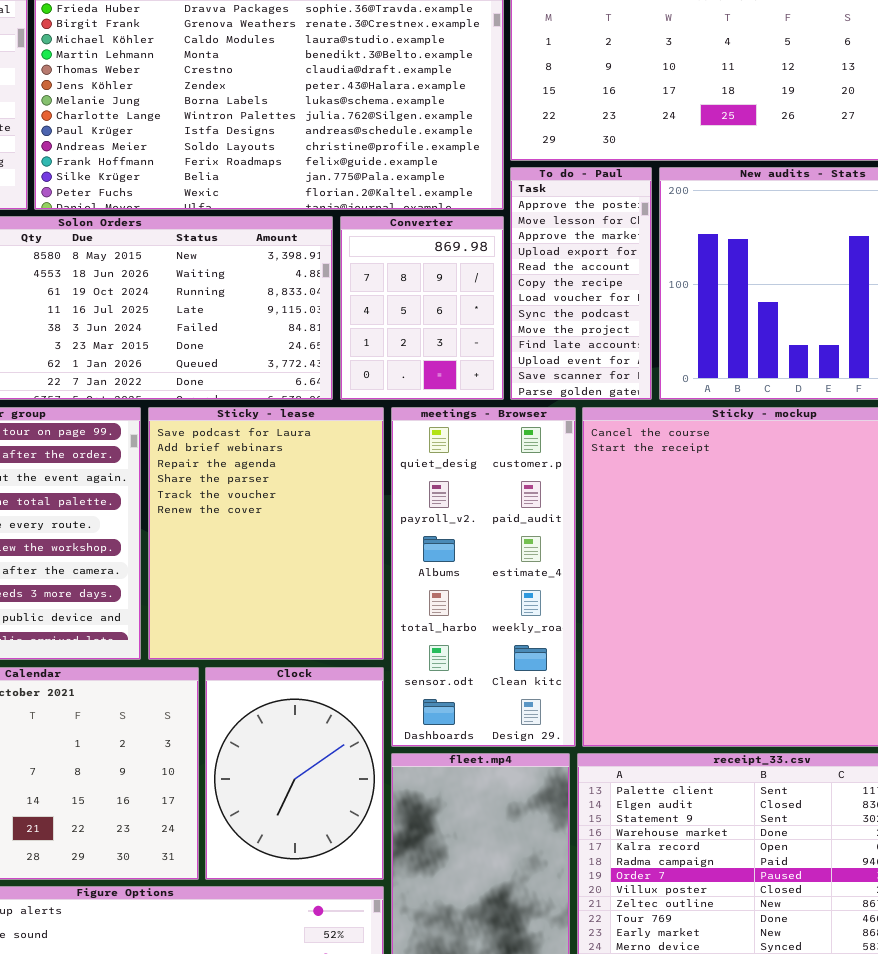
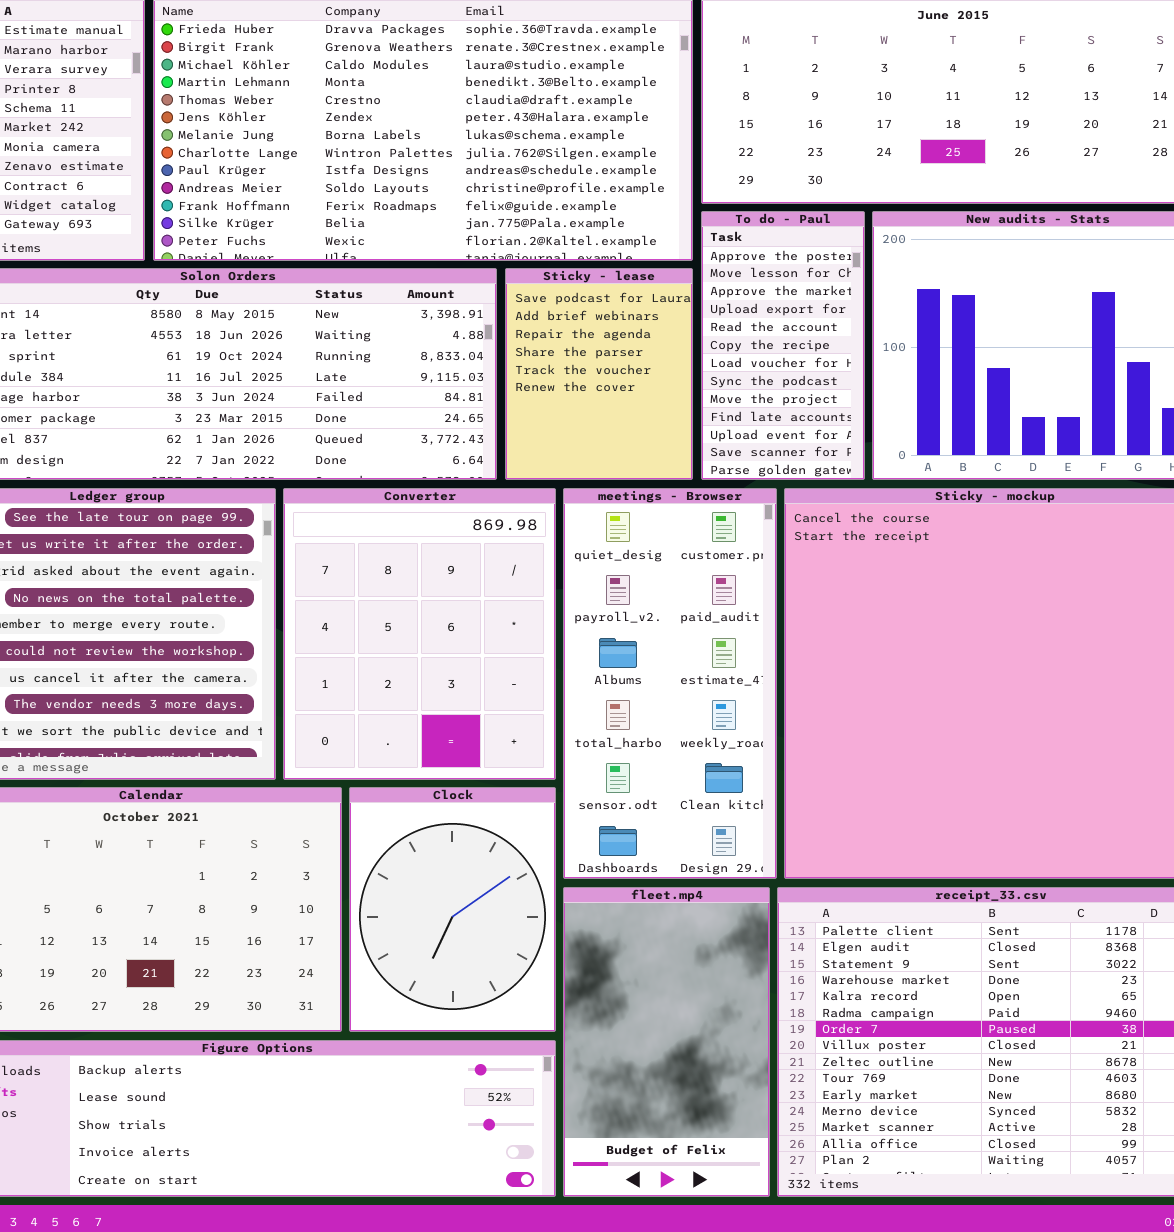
Converter: [340,216,504,400] -> [283,488,556,780], moved, resized
Sticky - lease: [148,407,384,660] -> [505,268,693,480], moved, resized

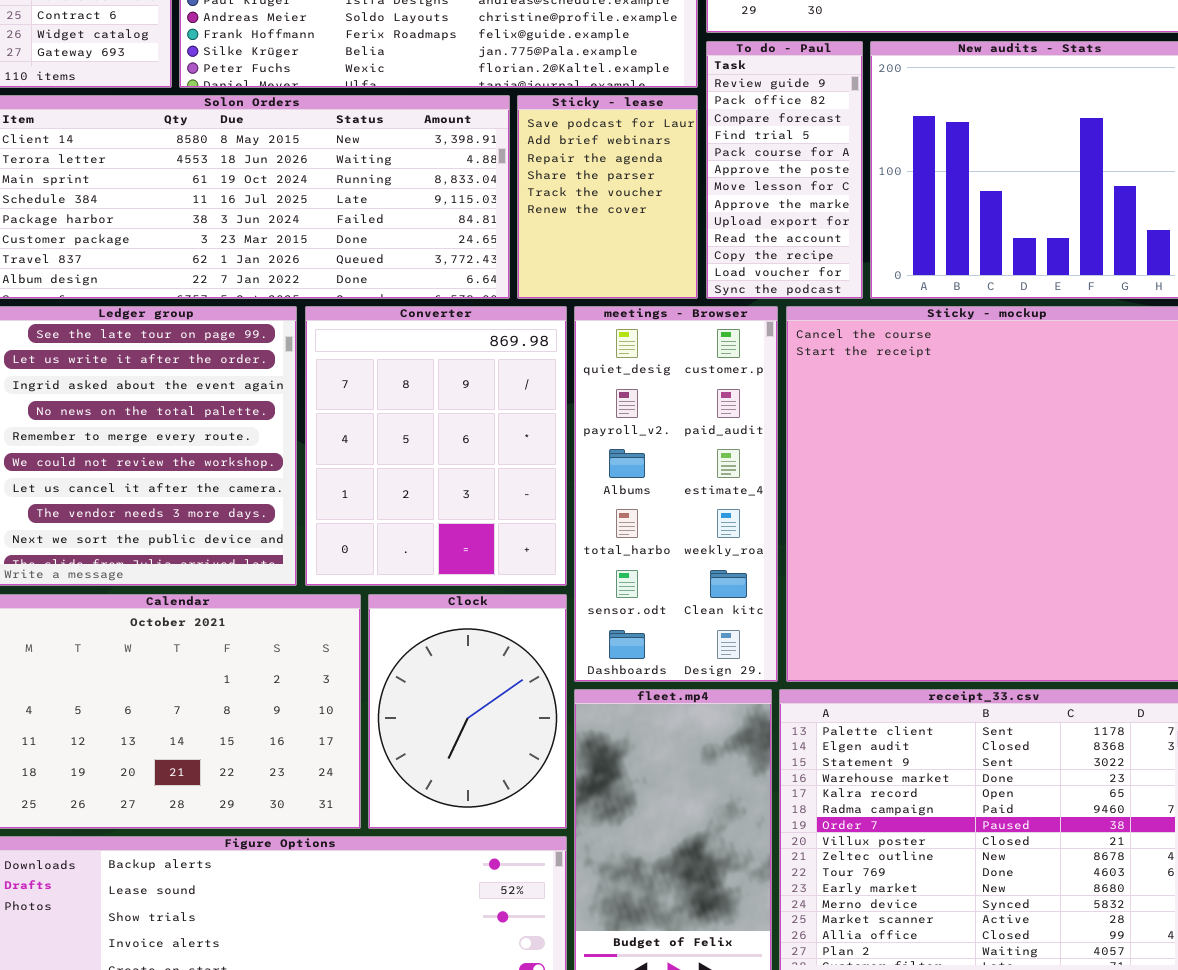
To do - Paul: [701,211,865,480] -> [706,41,863,299], scrolled up 5 rows

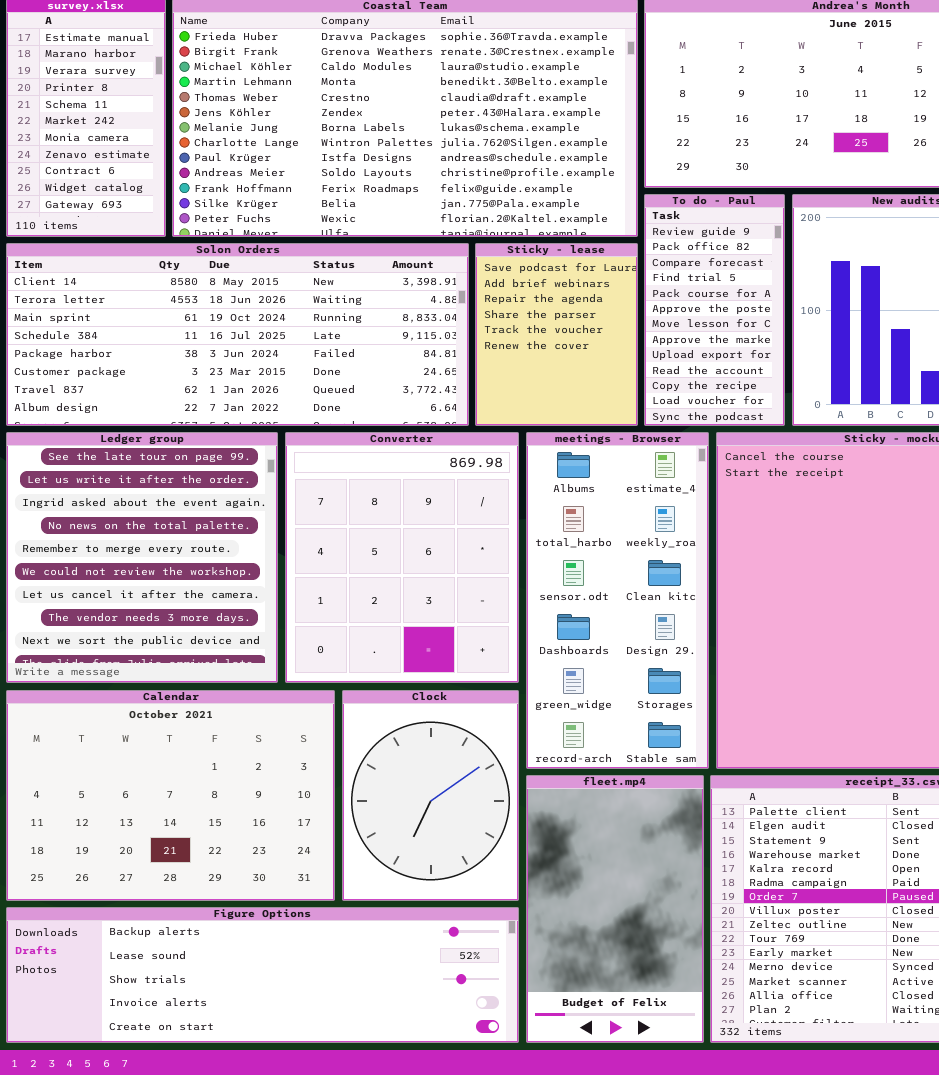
meetings - Browser: [574,306,778,682] -> [526,432,709,769], scrolled down 2 rows

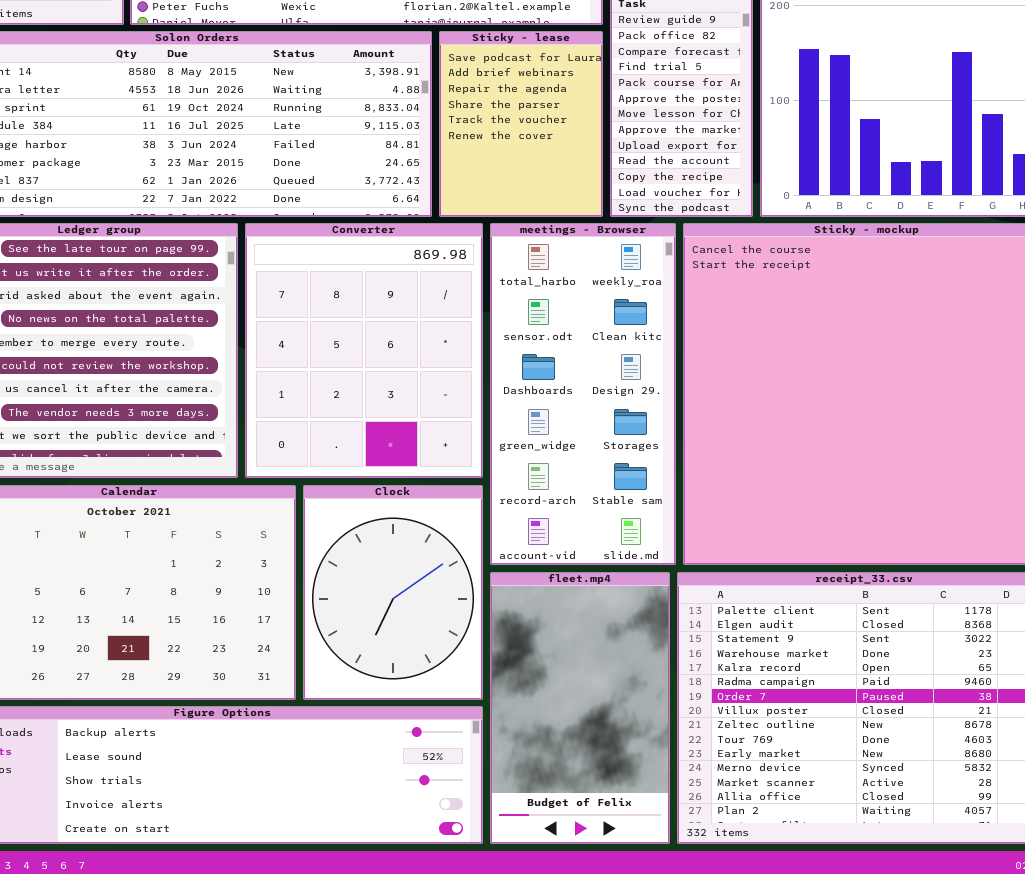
meetings - Browser: [526,432,709,769] -> [490,223,676,565], scrolled down 1 row

